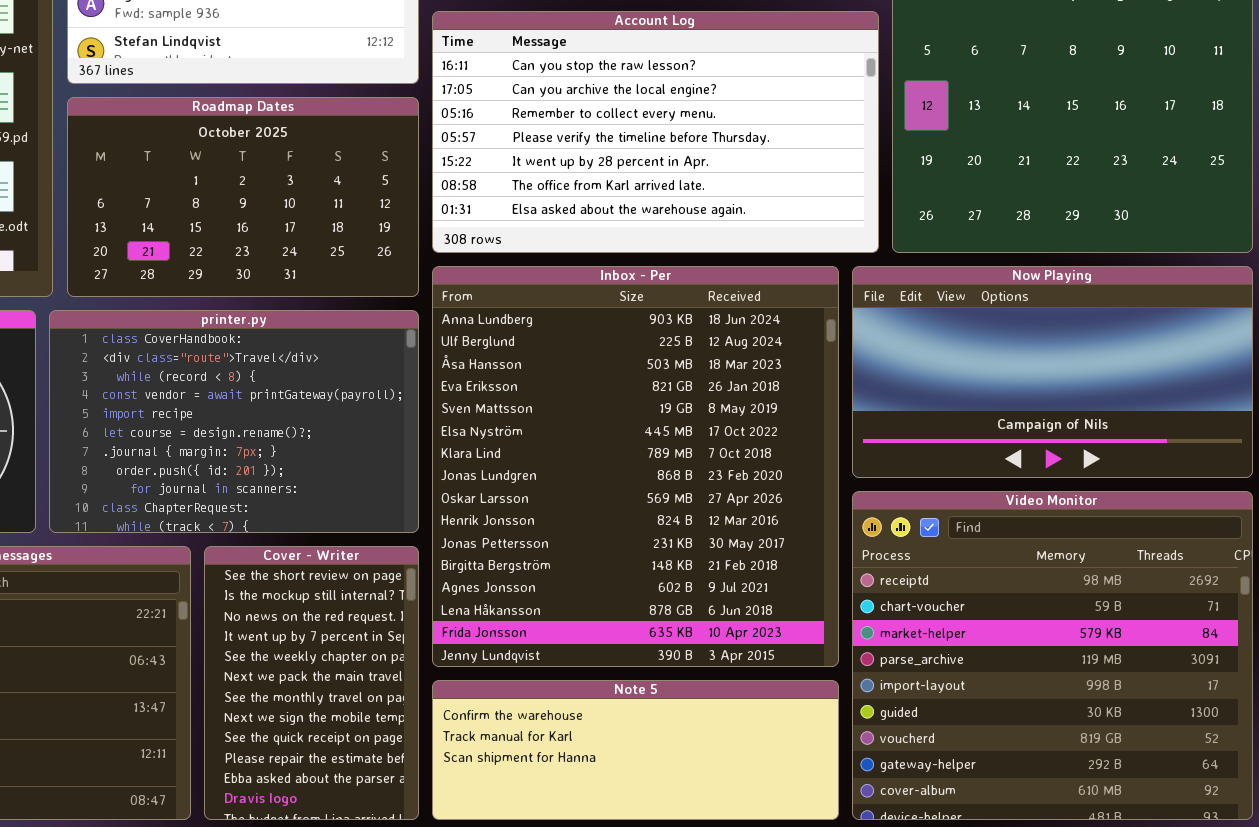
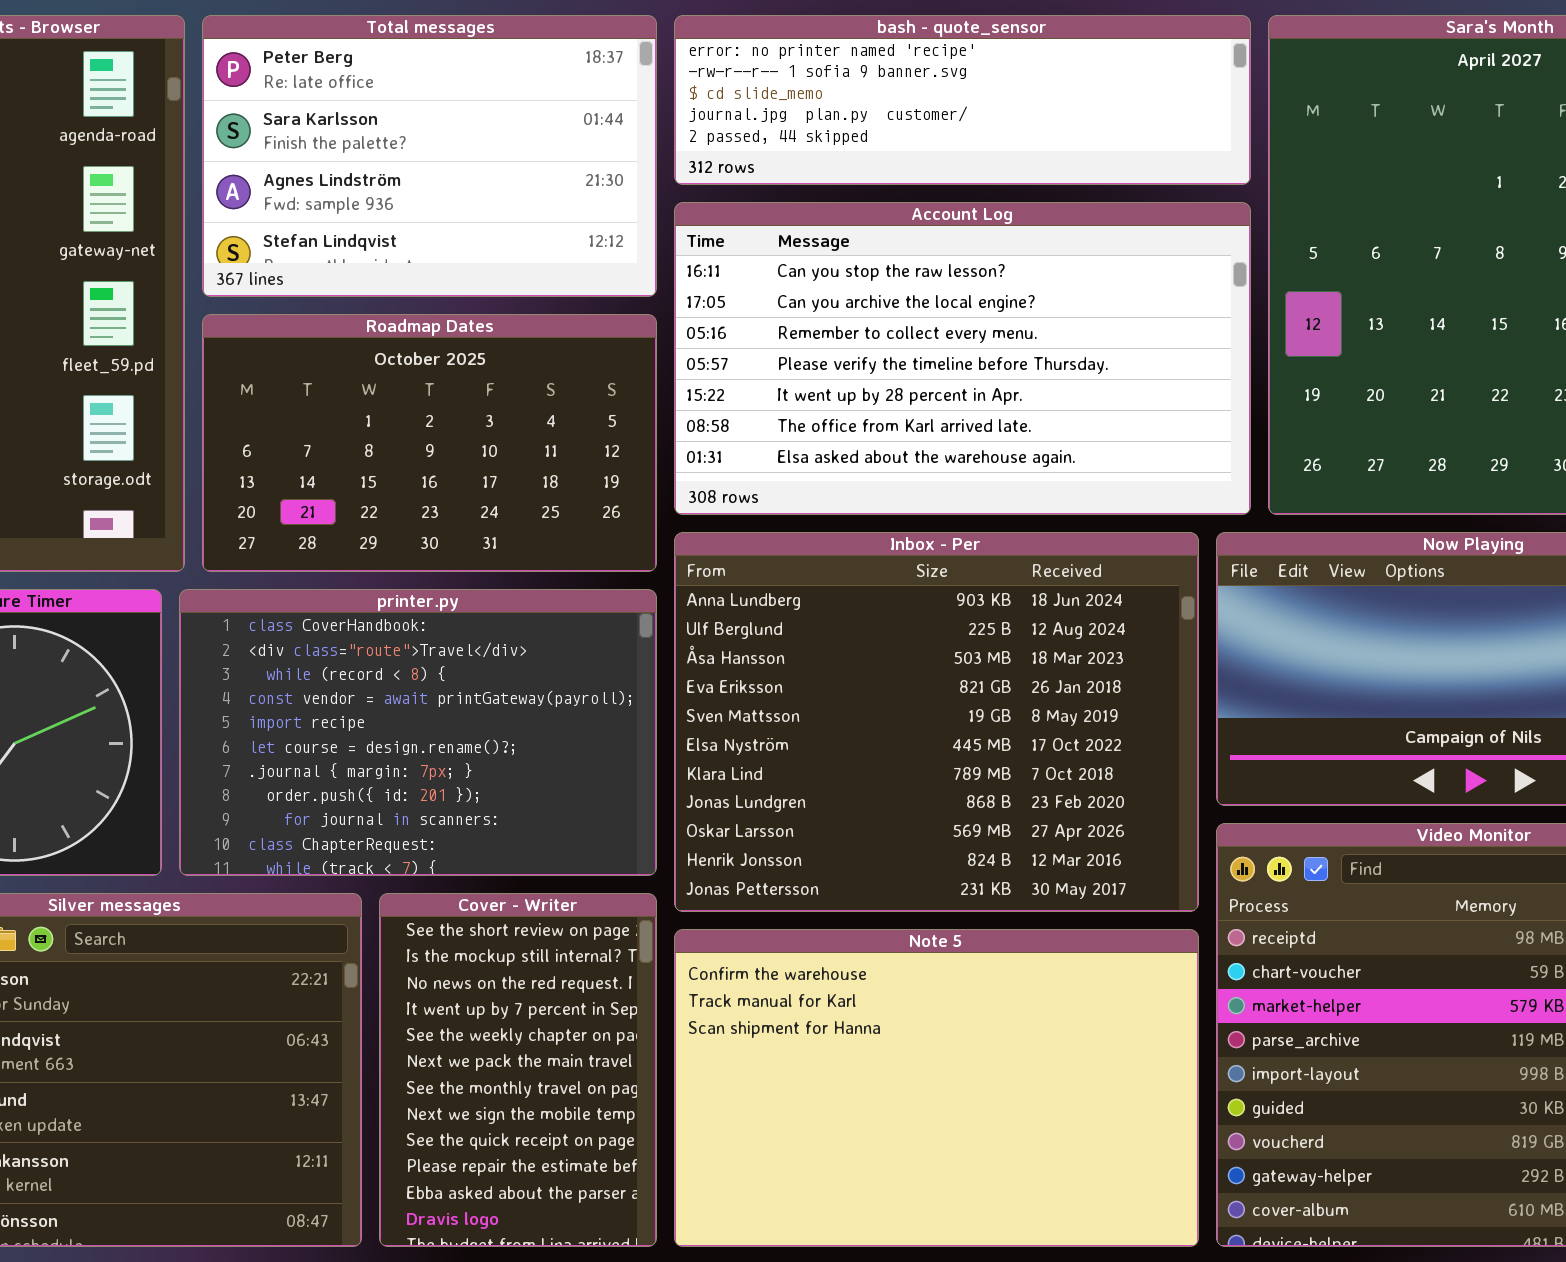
Inbox - Per: [432,266,839,667] -> [674,532,1199,912], resized
Note 5: [432,680,839,820] -> [674,929,1199,1247], resized

